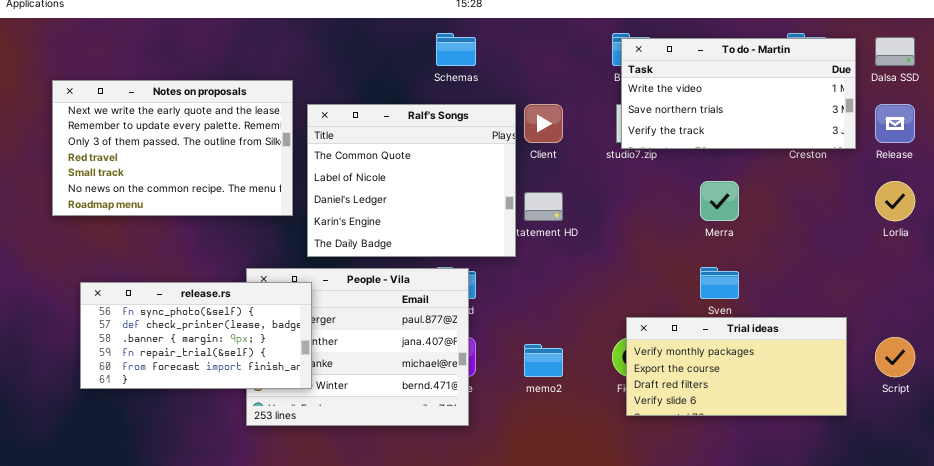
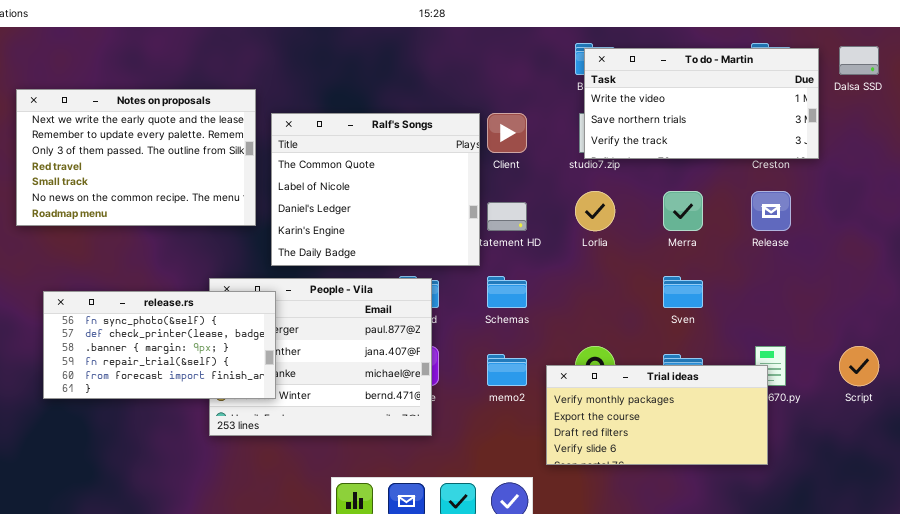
Schemas: [436,33,476,66] -> [487,276,527,308], moved
Release: [875,104,915,143] -> [751,191,791,231], moved
Lorlia: [875,181,915,221] -> [575,191,615,231], moved
Trial ideas: [626,317,847,416] -> [546,365,768,465], moved

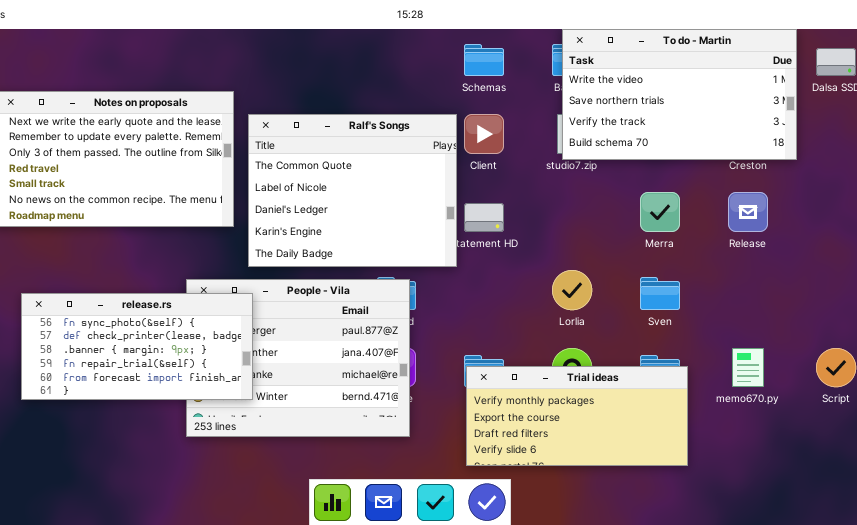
To do - Martin: [584,48,819,159] -> [562,29,797,160], resized
Lorlia: [575,191,615,231] -> [552,270,592,310], moved
Schemas: [487,276,527,308] -> [464,44,504,76], moved
Trial ideas: [546,365,768,465] -> [466,366,688,466], moved

